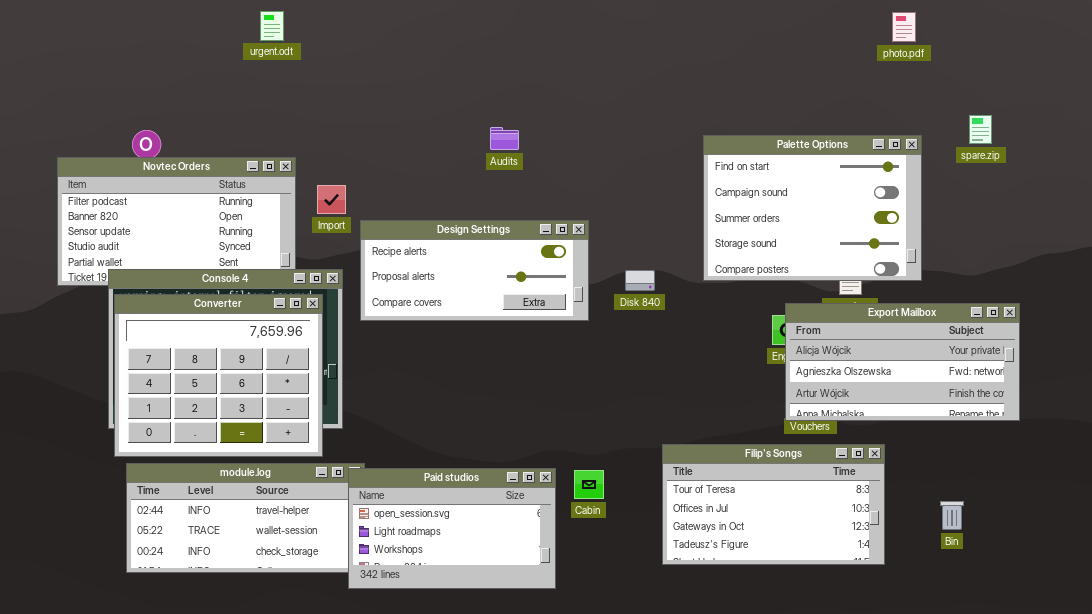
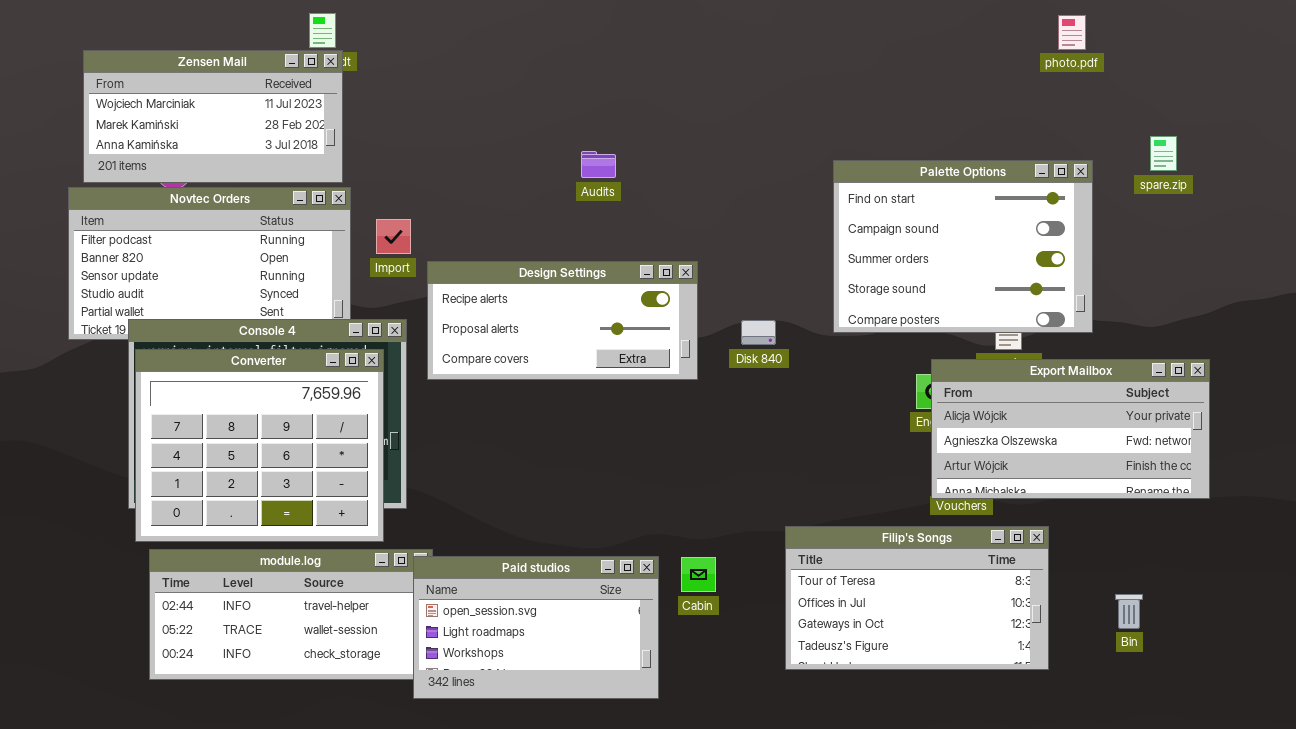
Zensen Mail: none -> [83,50,343,183], opened

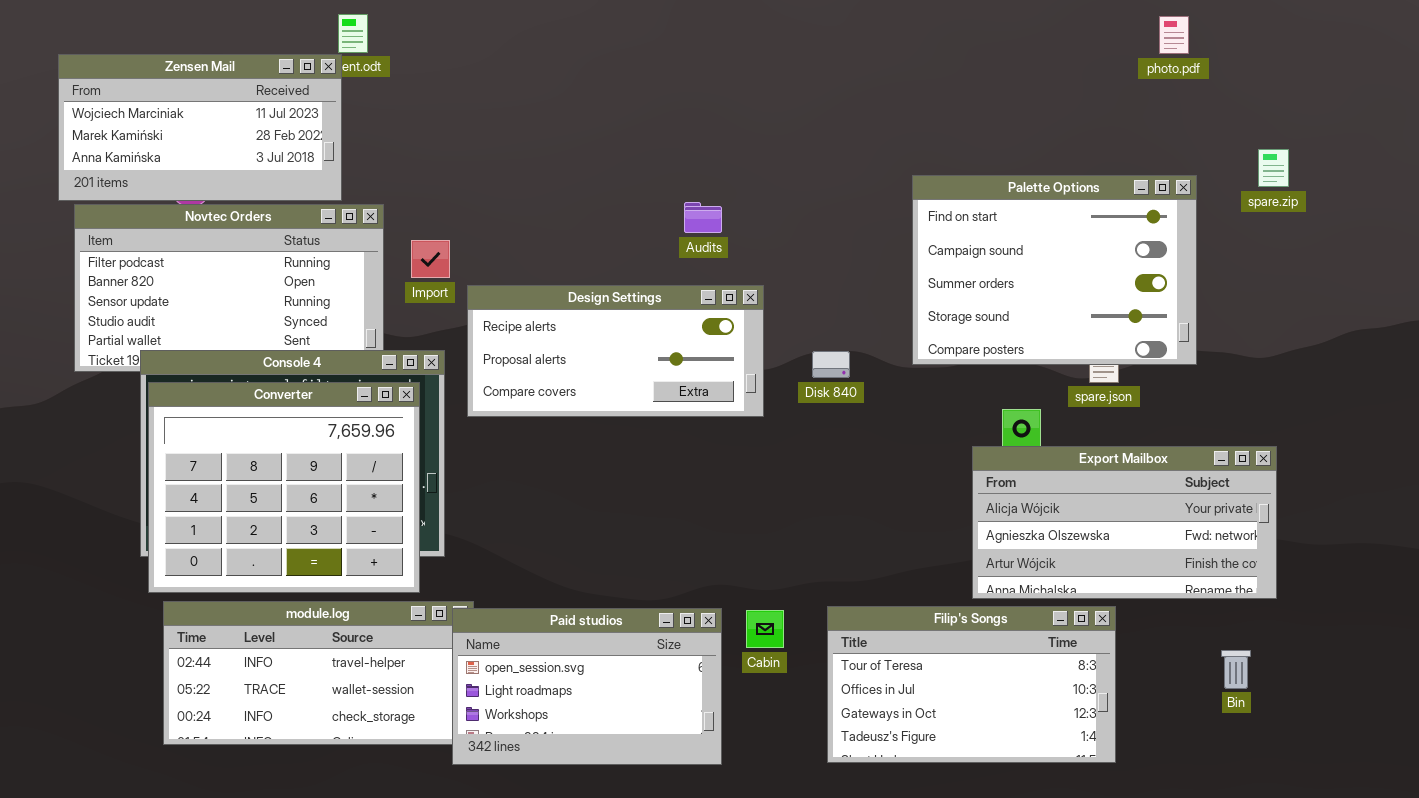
Zensen Mail: [83,50,343,183] -> [58,54,342,201], moved
Audits: [581,151,616,178] -> [684,202,722,233], moved
Export Mailbox: [931,359,1210,499] -> [972,446,1277,599], moved
Filip's Songs: [785,526,1049,670] -> [827,606,1116,763], moved

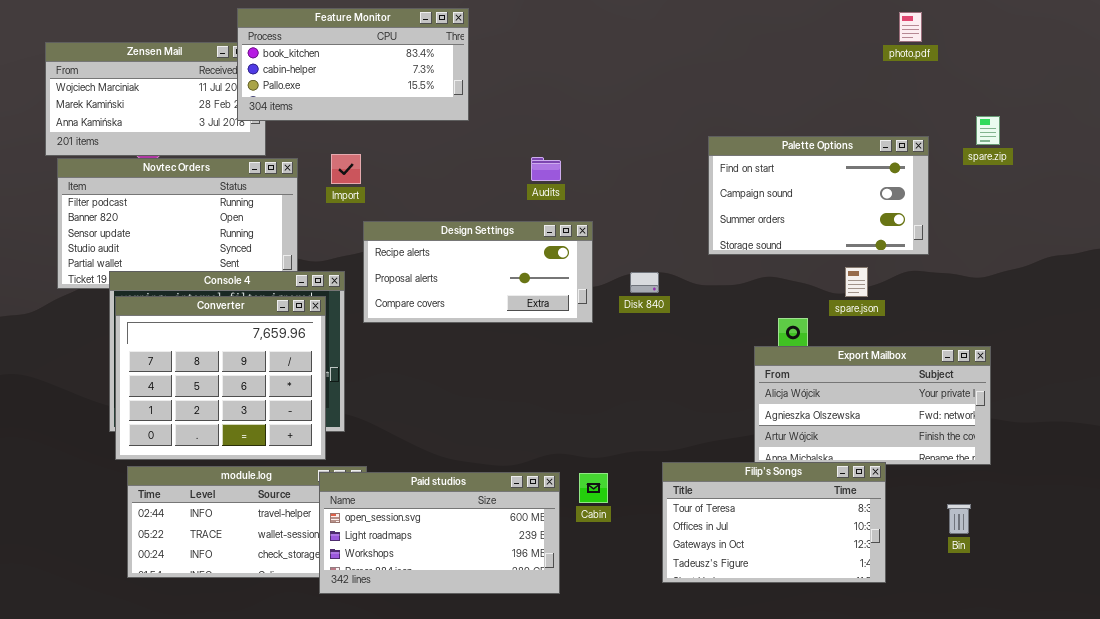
Feature Monitor: none -> [237,8,469,121], opened
Palette Options: [912,175,1197,365] -> [708,136,929,255], resized
Import: [411,240,450,278] -> [331,154,361,184], moved
Filip's Songs: [827,606,1116,763] -> [662,462,886,583], moved
Paid studios: [452,608,722,765] -> [319,472,560,594], resized

